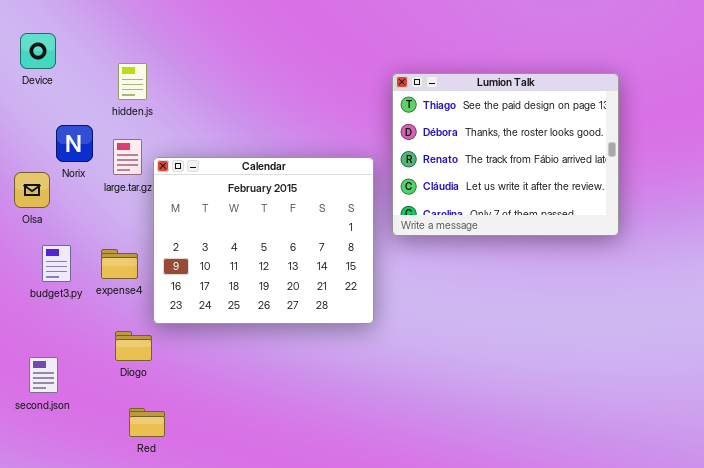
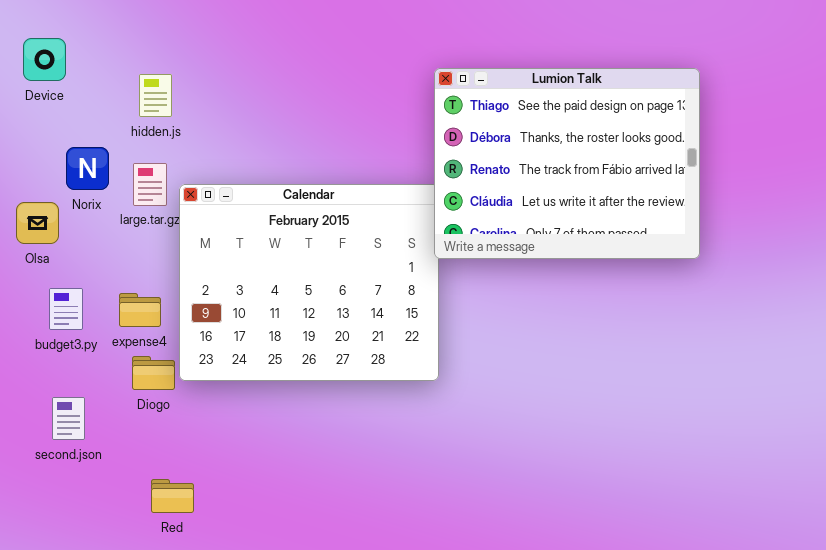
Lumion Talk: [392,73,619,236] -> [434,68,700,259], moved
Diogo: [115,331,152,361] -> [132,356,175,390], moved
second.json: [29,357,58,393] -> [52,397,85,440], moved

